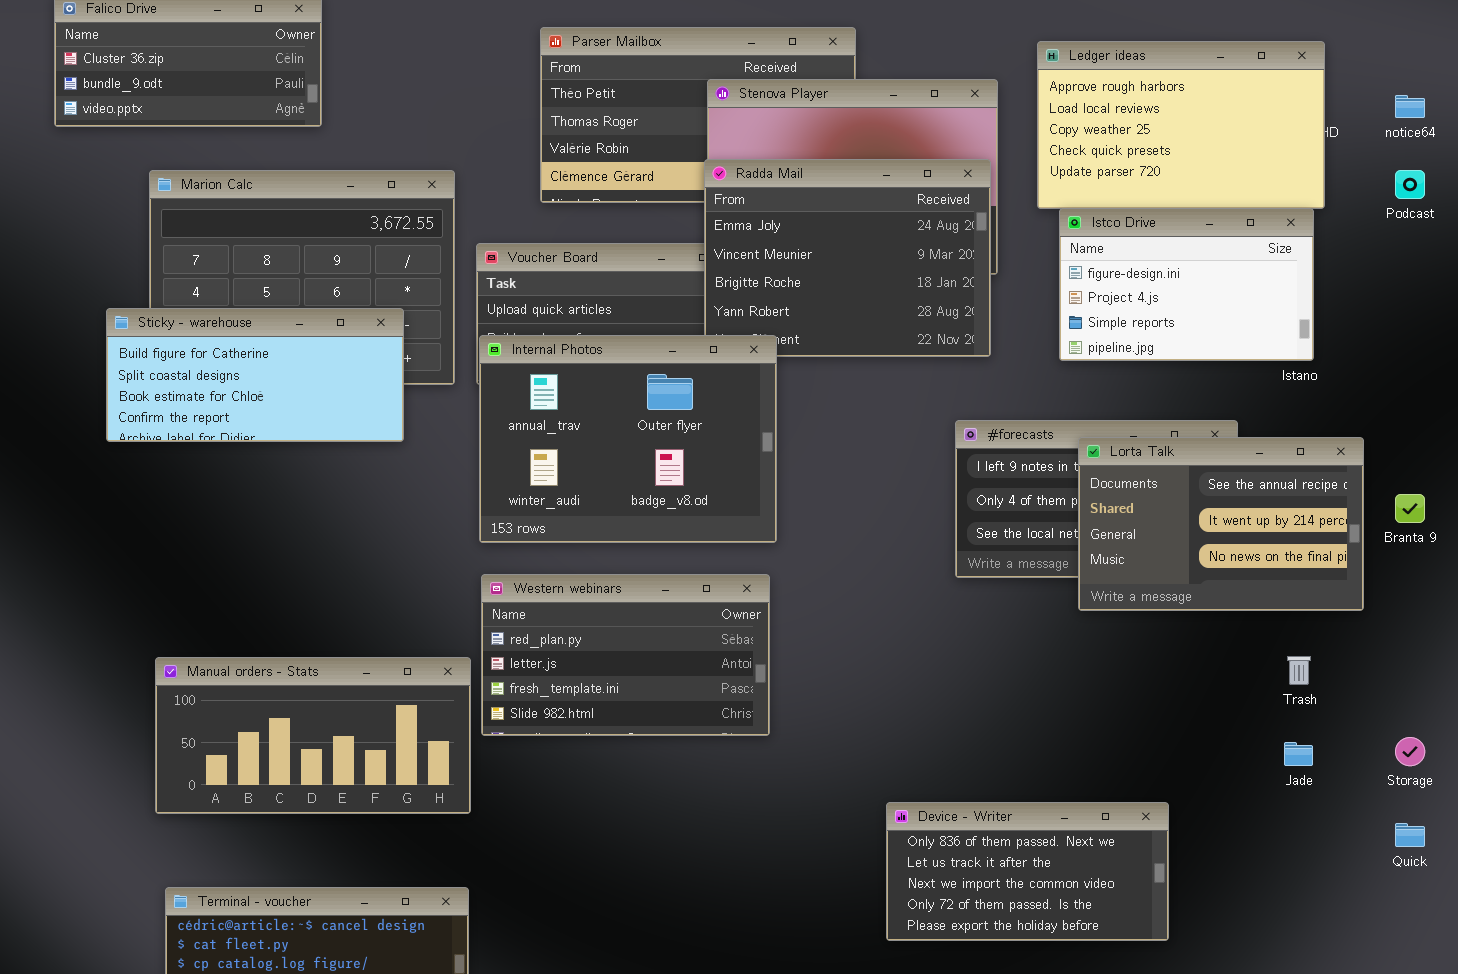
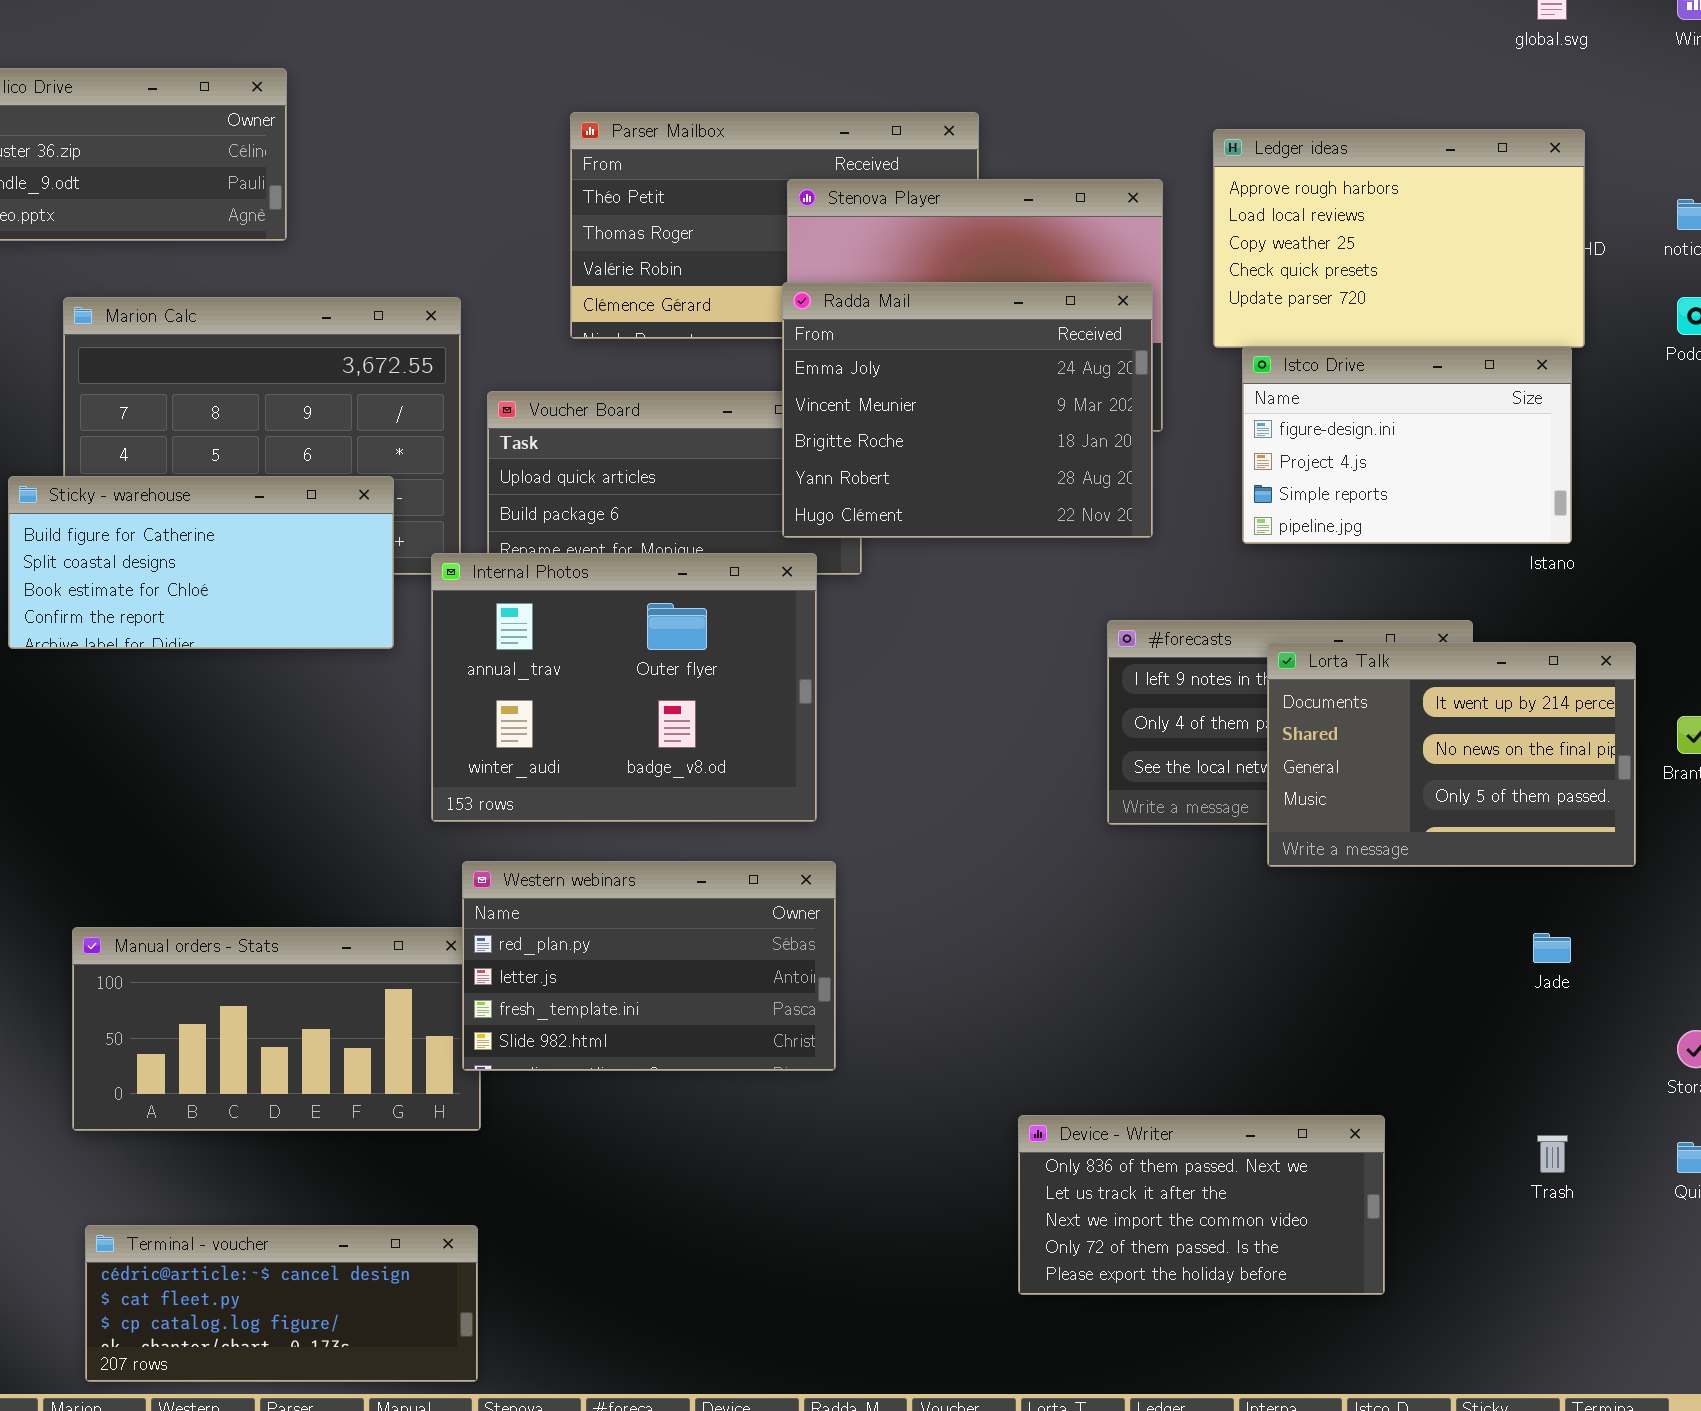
Internal Photos: [479,335,777,543] -> [431,553,817,822], moved
Lorta Talk: [1078,437,1364,611] -> [1267,642,1636,867], scrolled down 1 row
Western webinars: [481,574,770,736] -> [462,861,836,1071], moved
Trash: [1287,656,1311,685] -> [1537,1135,1568,1173], moved
Jade: [1284,742,1313,766] -> [1533,933,1571,963], moved

